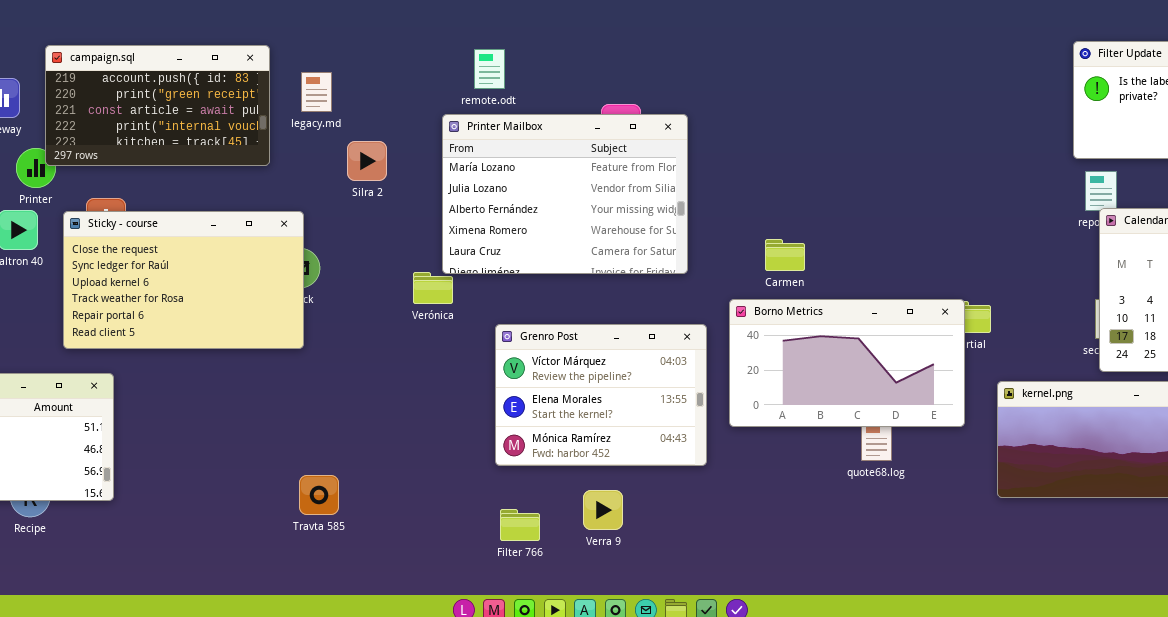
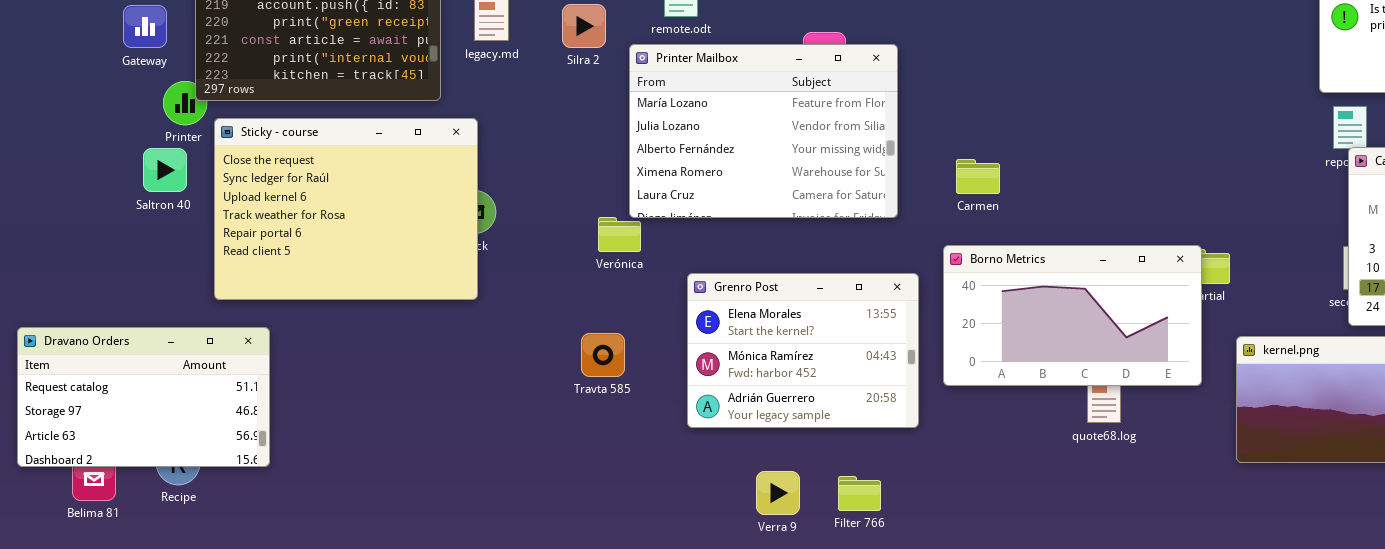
Silra 2: [347,141,387,181] -> [562,4,606,48], moved
Sticky - course: [63,211,304,349] -> [214,118,478,300], resized
Carmen: [765,239,805,271] -> [956,159,1000,194], moved
Grenro Post: [495,324,707,466] -> [687,273,919,428], scrolled down 1 row
Travta 585: [299,475,339,515] -> [581,333,625,377], moved
Verra 9: [583,490,623,530] -> [756,471,800,515], moved
Filter 766: [500,509,540,541] -> [838,476,881,511], moved

